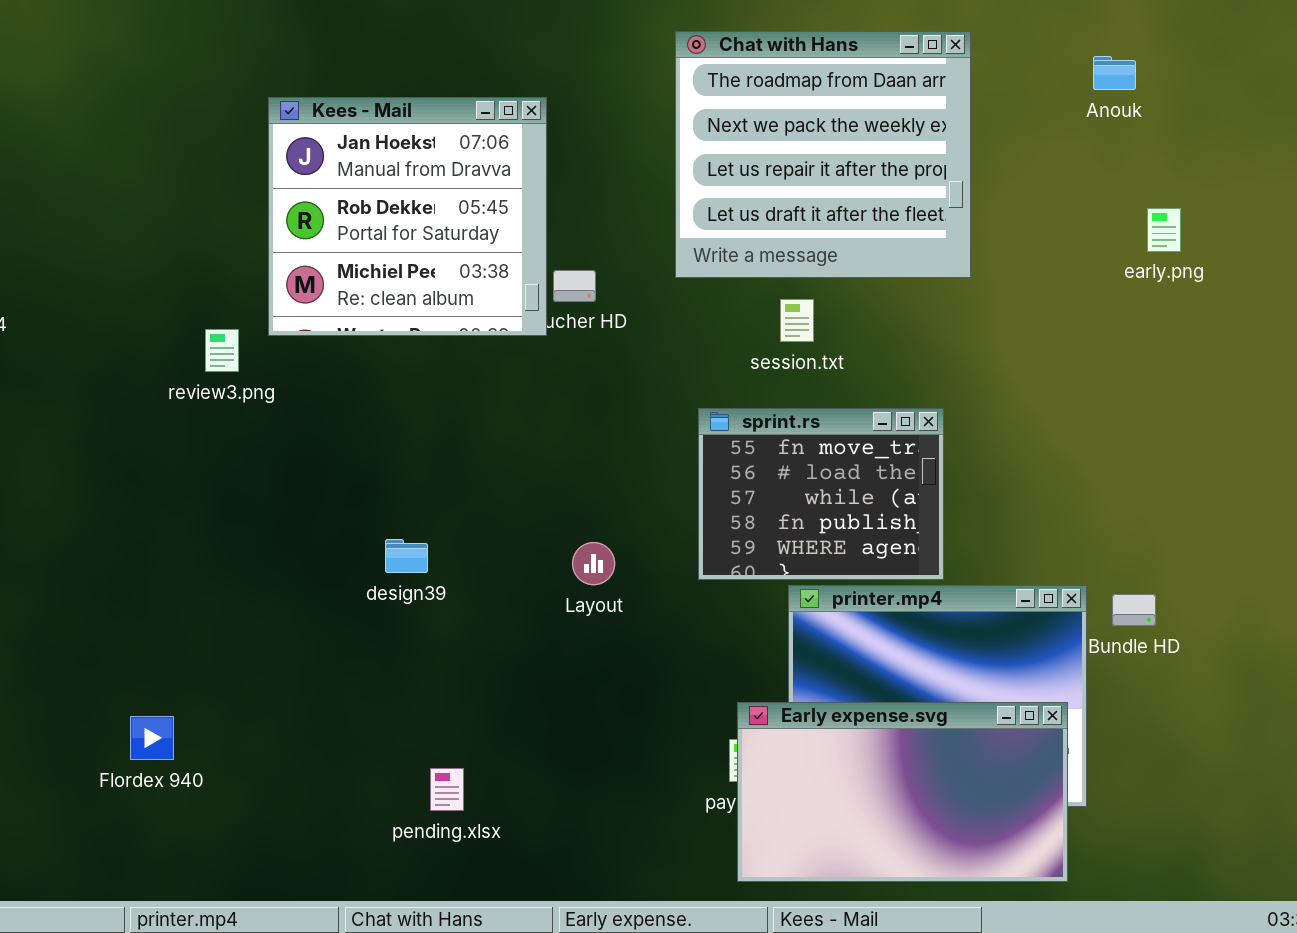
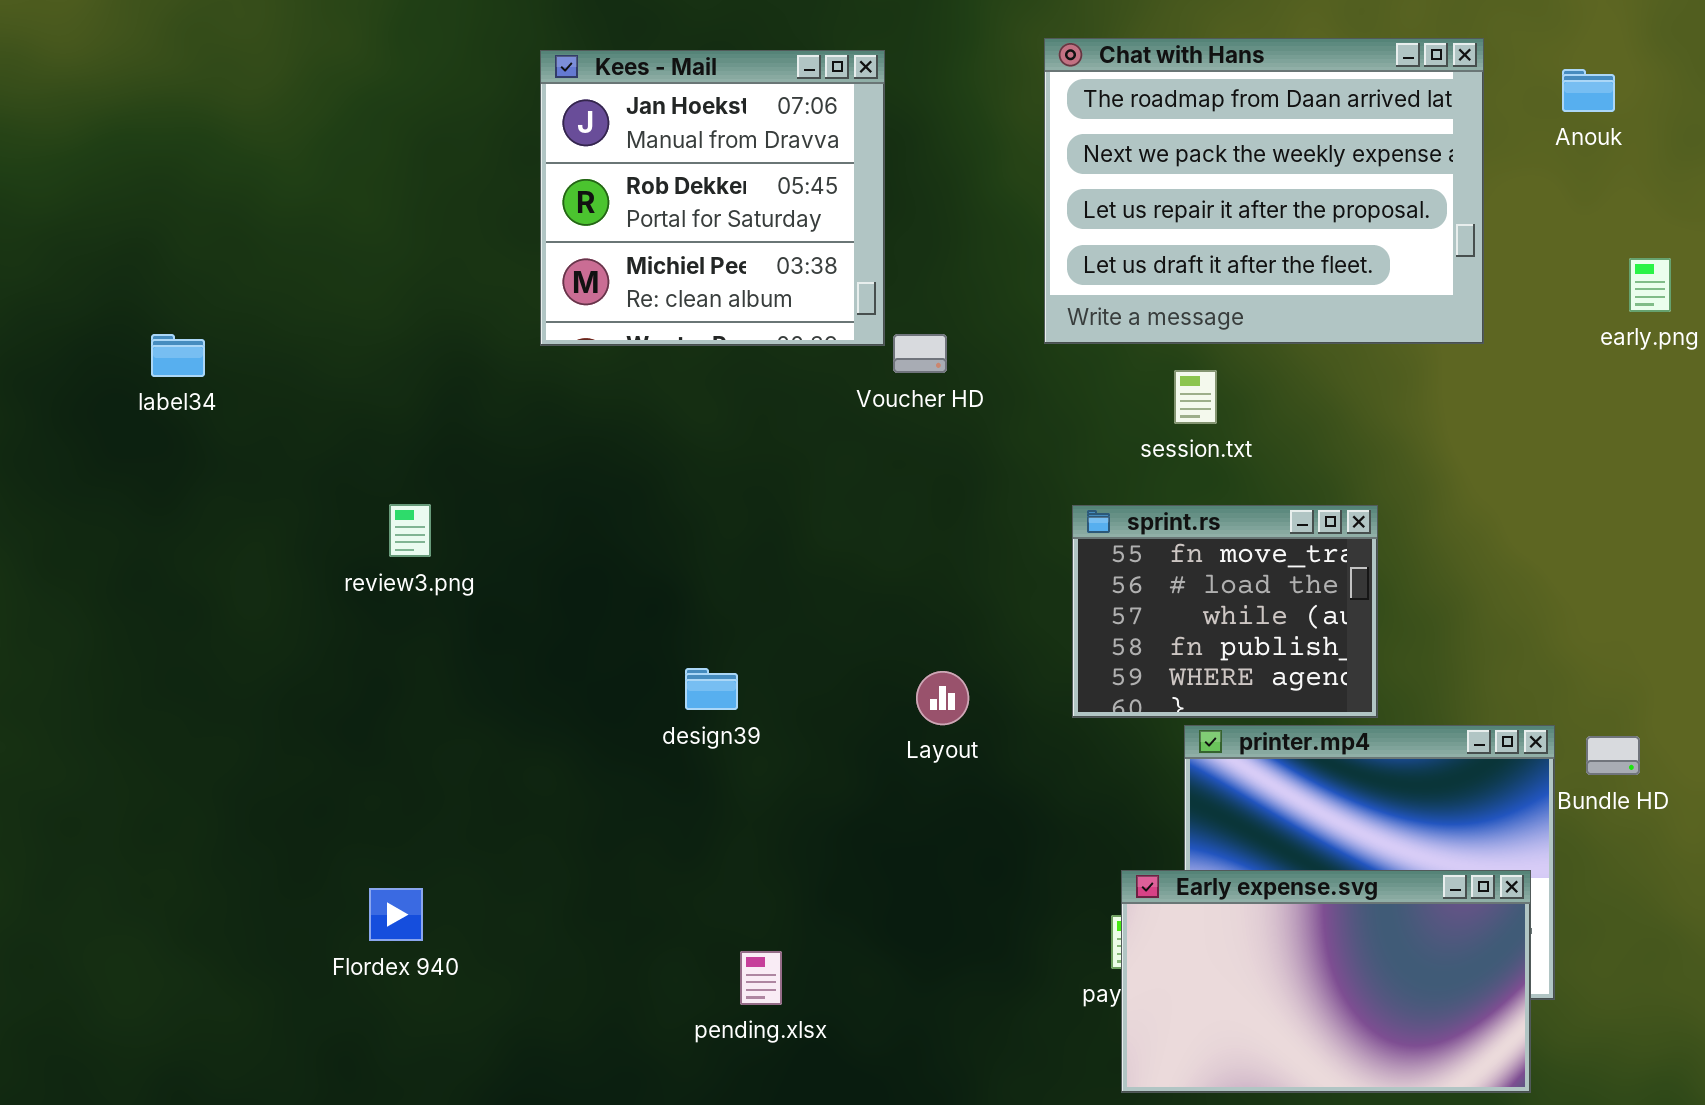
Chat with Hans: [675,31,971,278] -> [1044,38,1484,344], resized
Kees - Mail: [268,97,547,336] -> [540,50,885,346], moved
review3.png: [205,329,239,372] -> [389,504,431,557], moved

